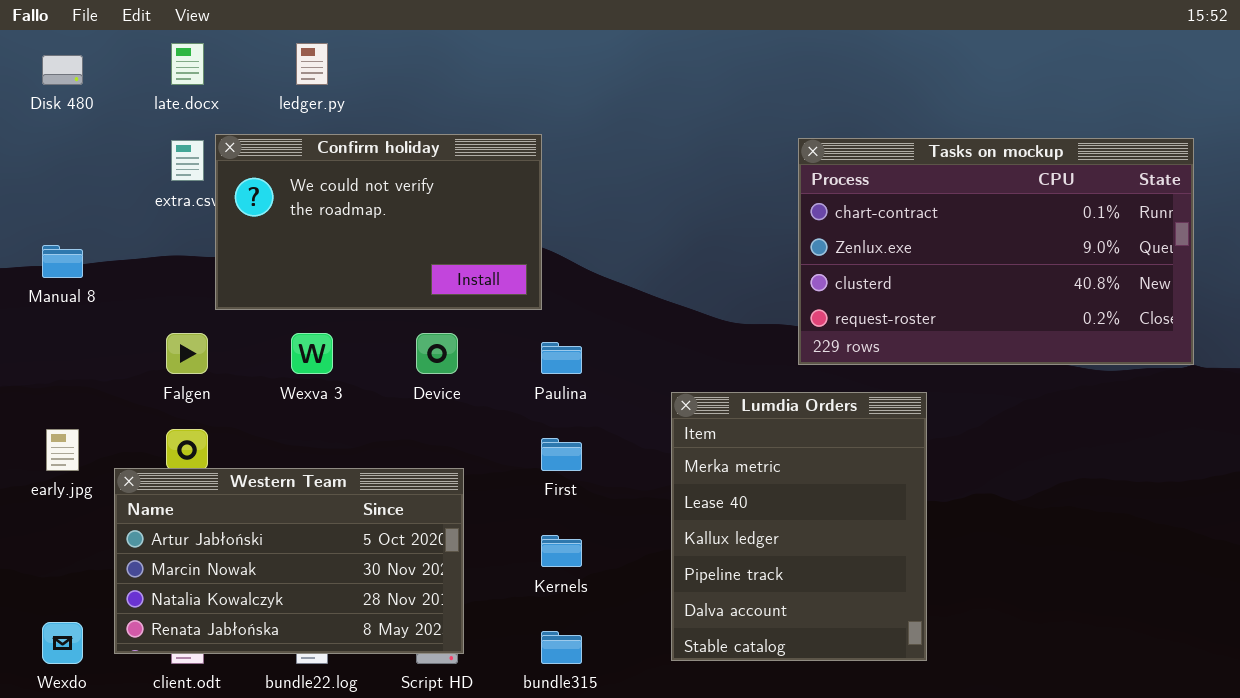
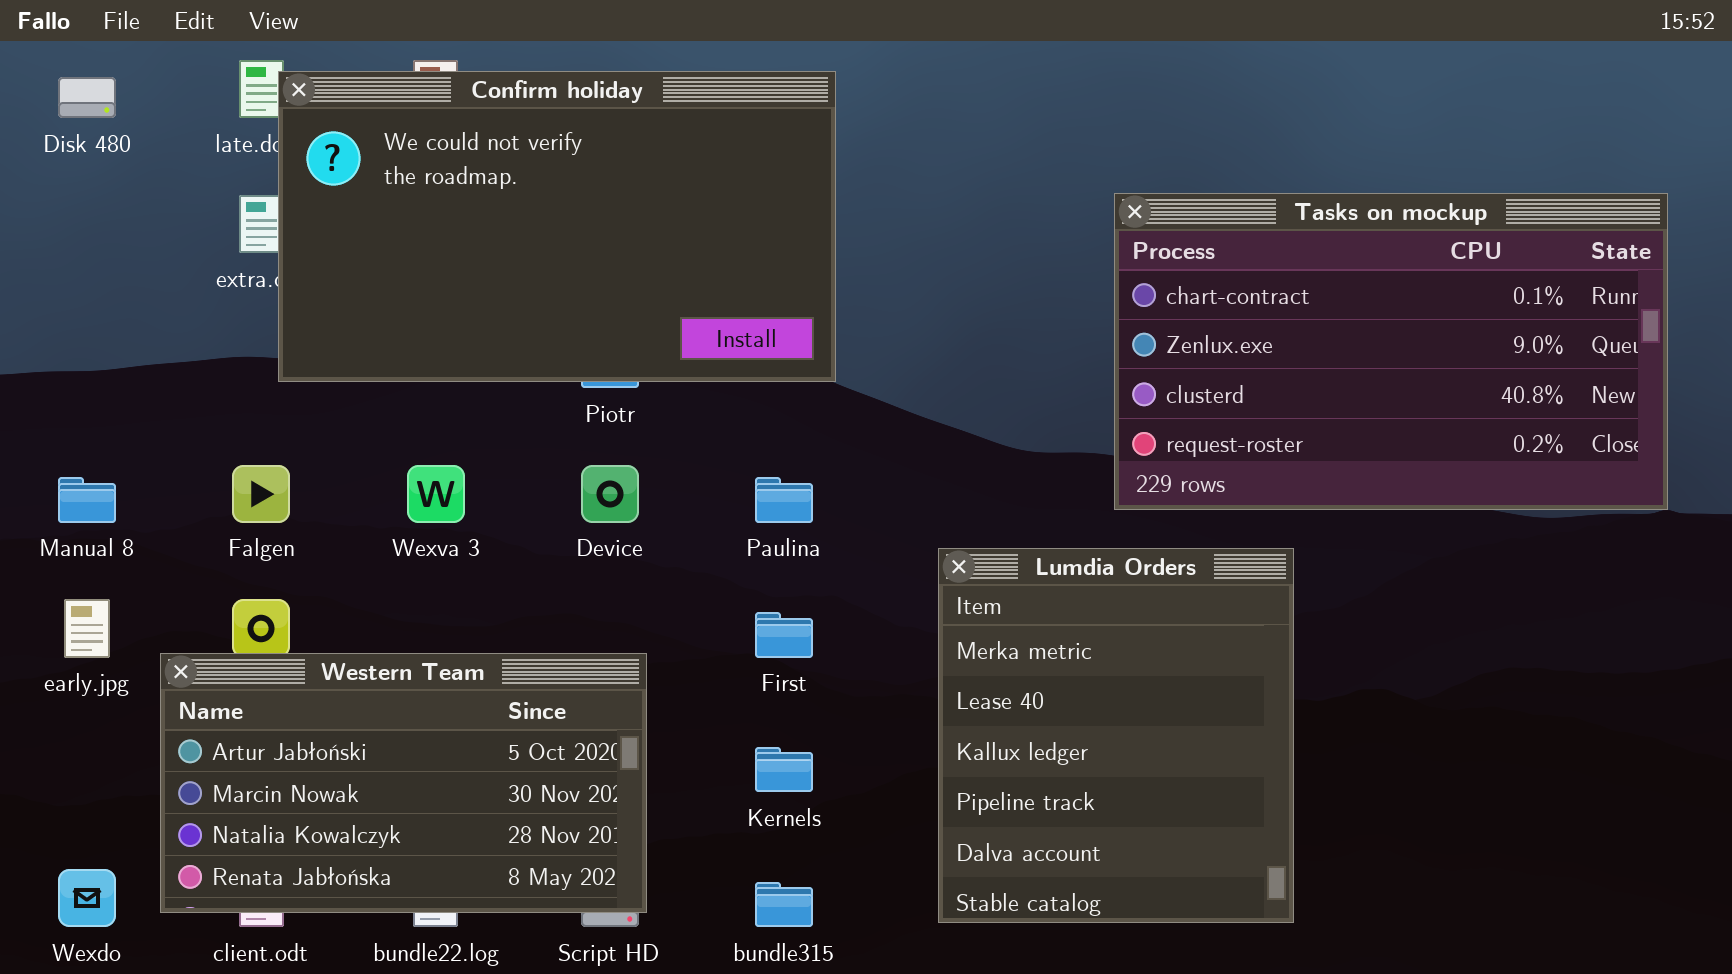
Confirm holiday: [215,134,542,310] -> [278,71,836,382], moved, resized
Manual 8: [42,245,83,278] -> [58,477,116,523], moved

